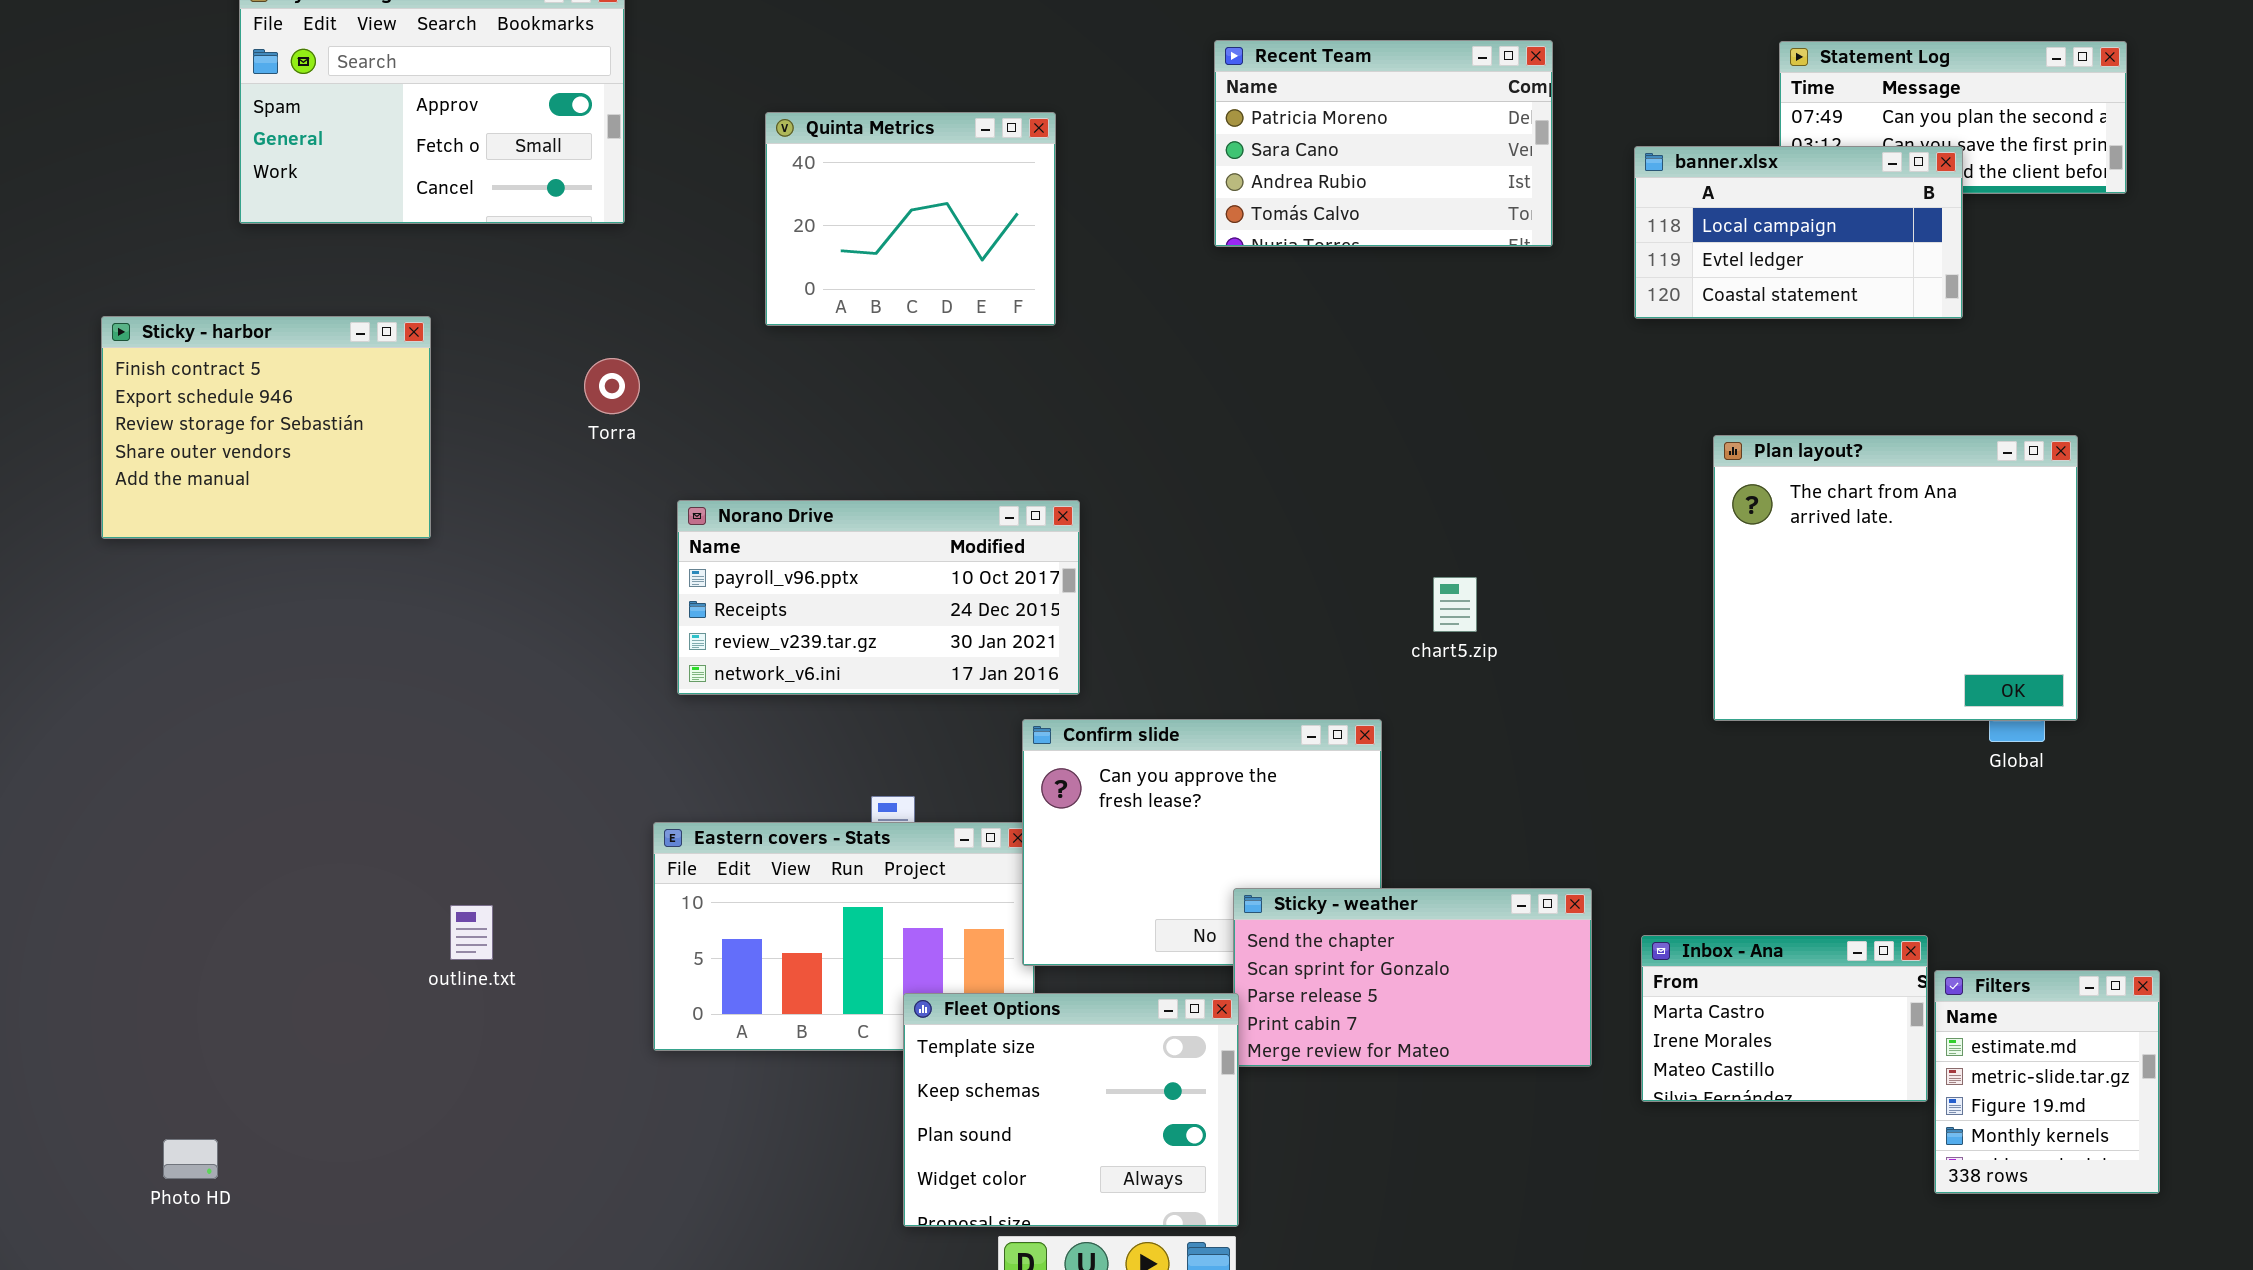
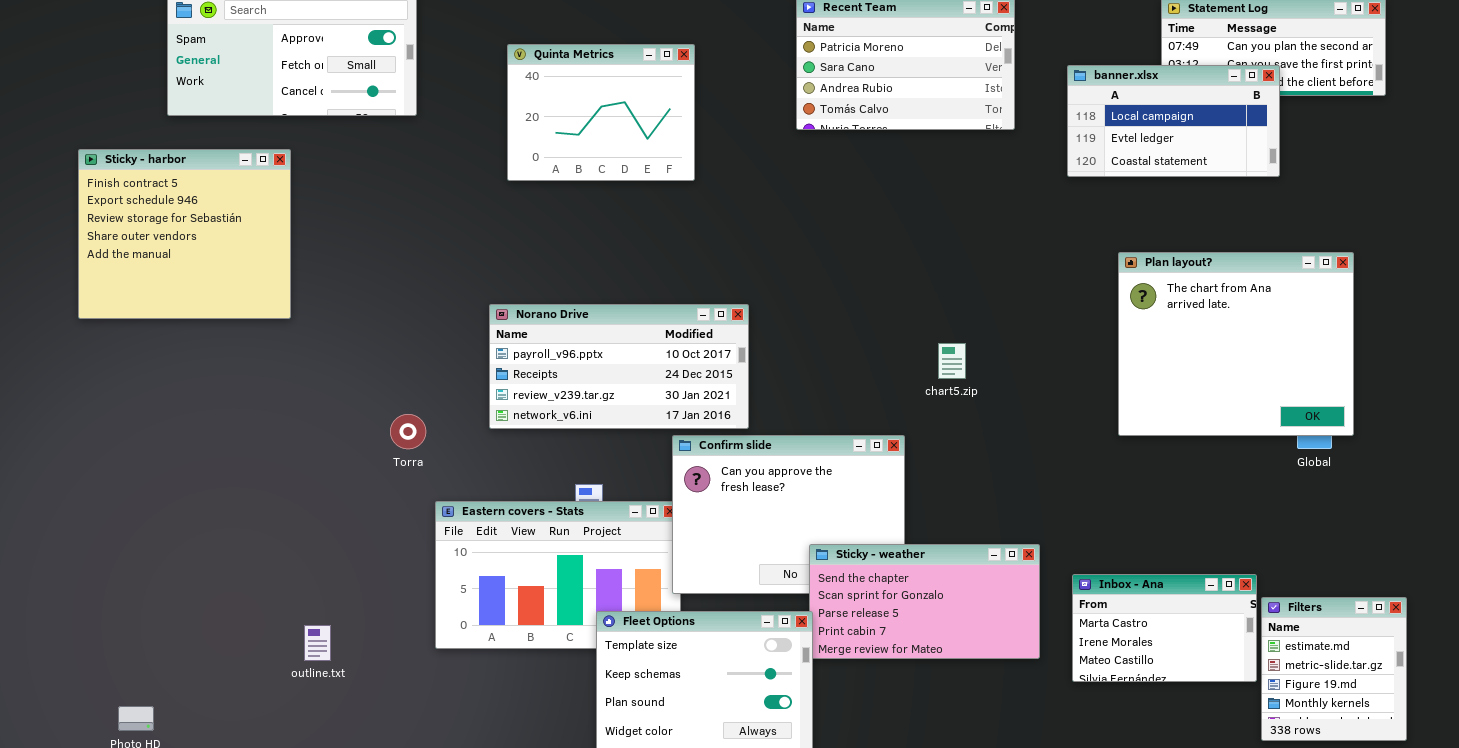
Sticky - harbor: [101,316,431,539] -> [78,149,291,319], resized
Torra: [584,358,640,414] -> [390,414,426,449], moved
Norano Drive: [677,500,1080,695] -> [489,304,749,429], moved
outline.txt: [450,905,493,960] -> [304,625,331,661], moved

